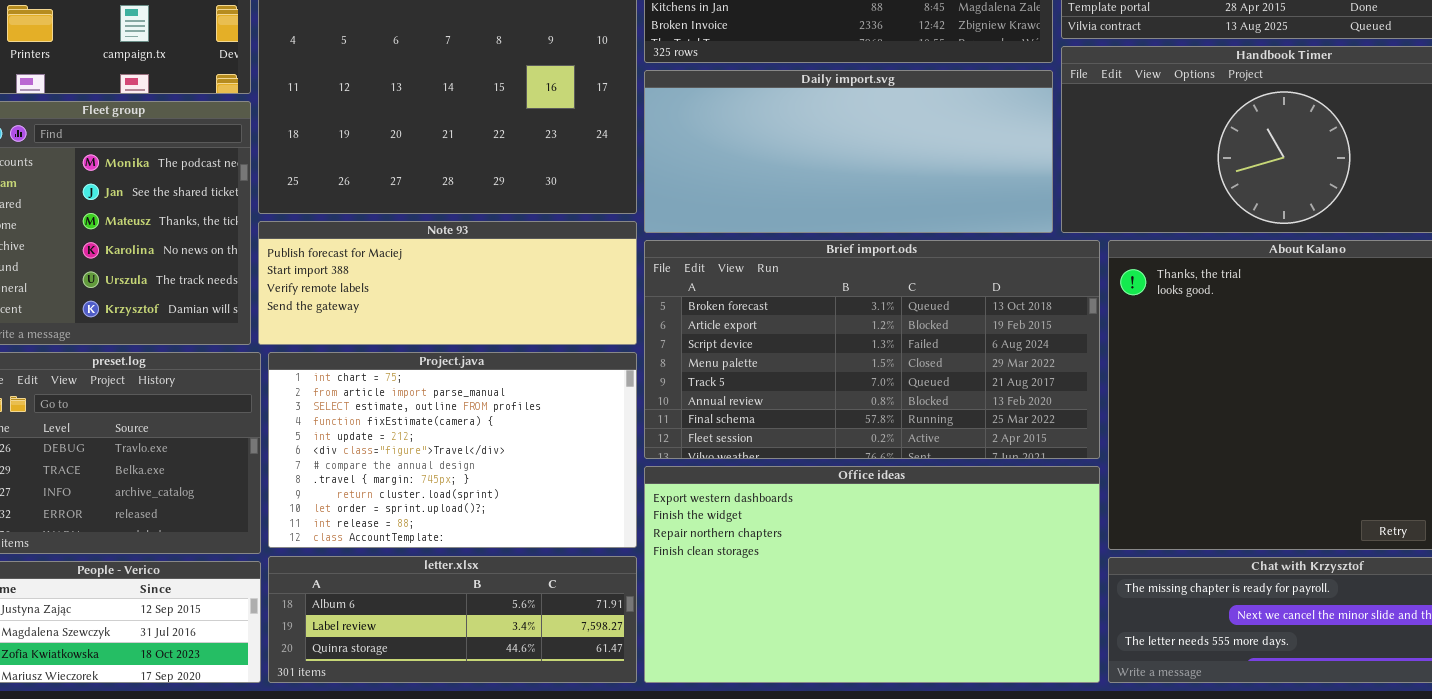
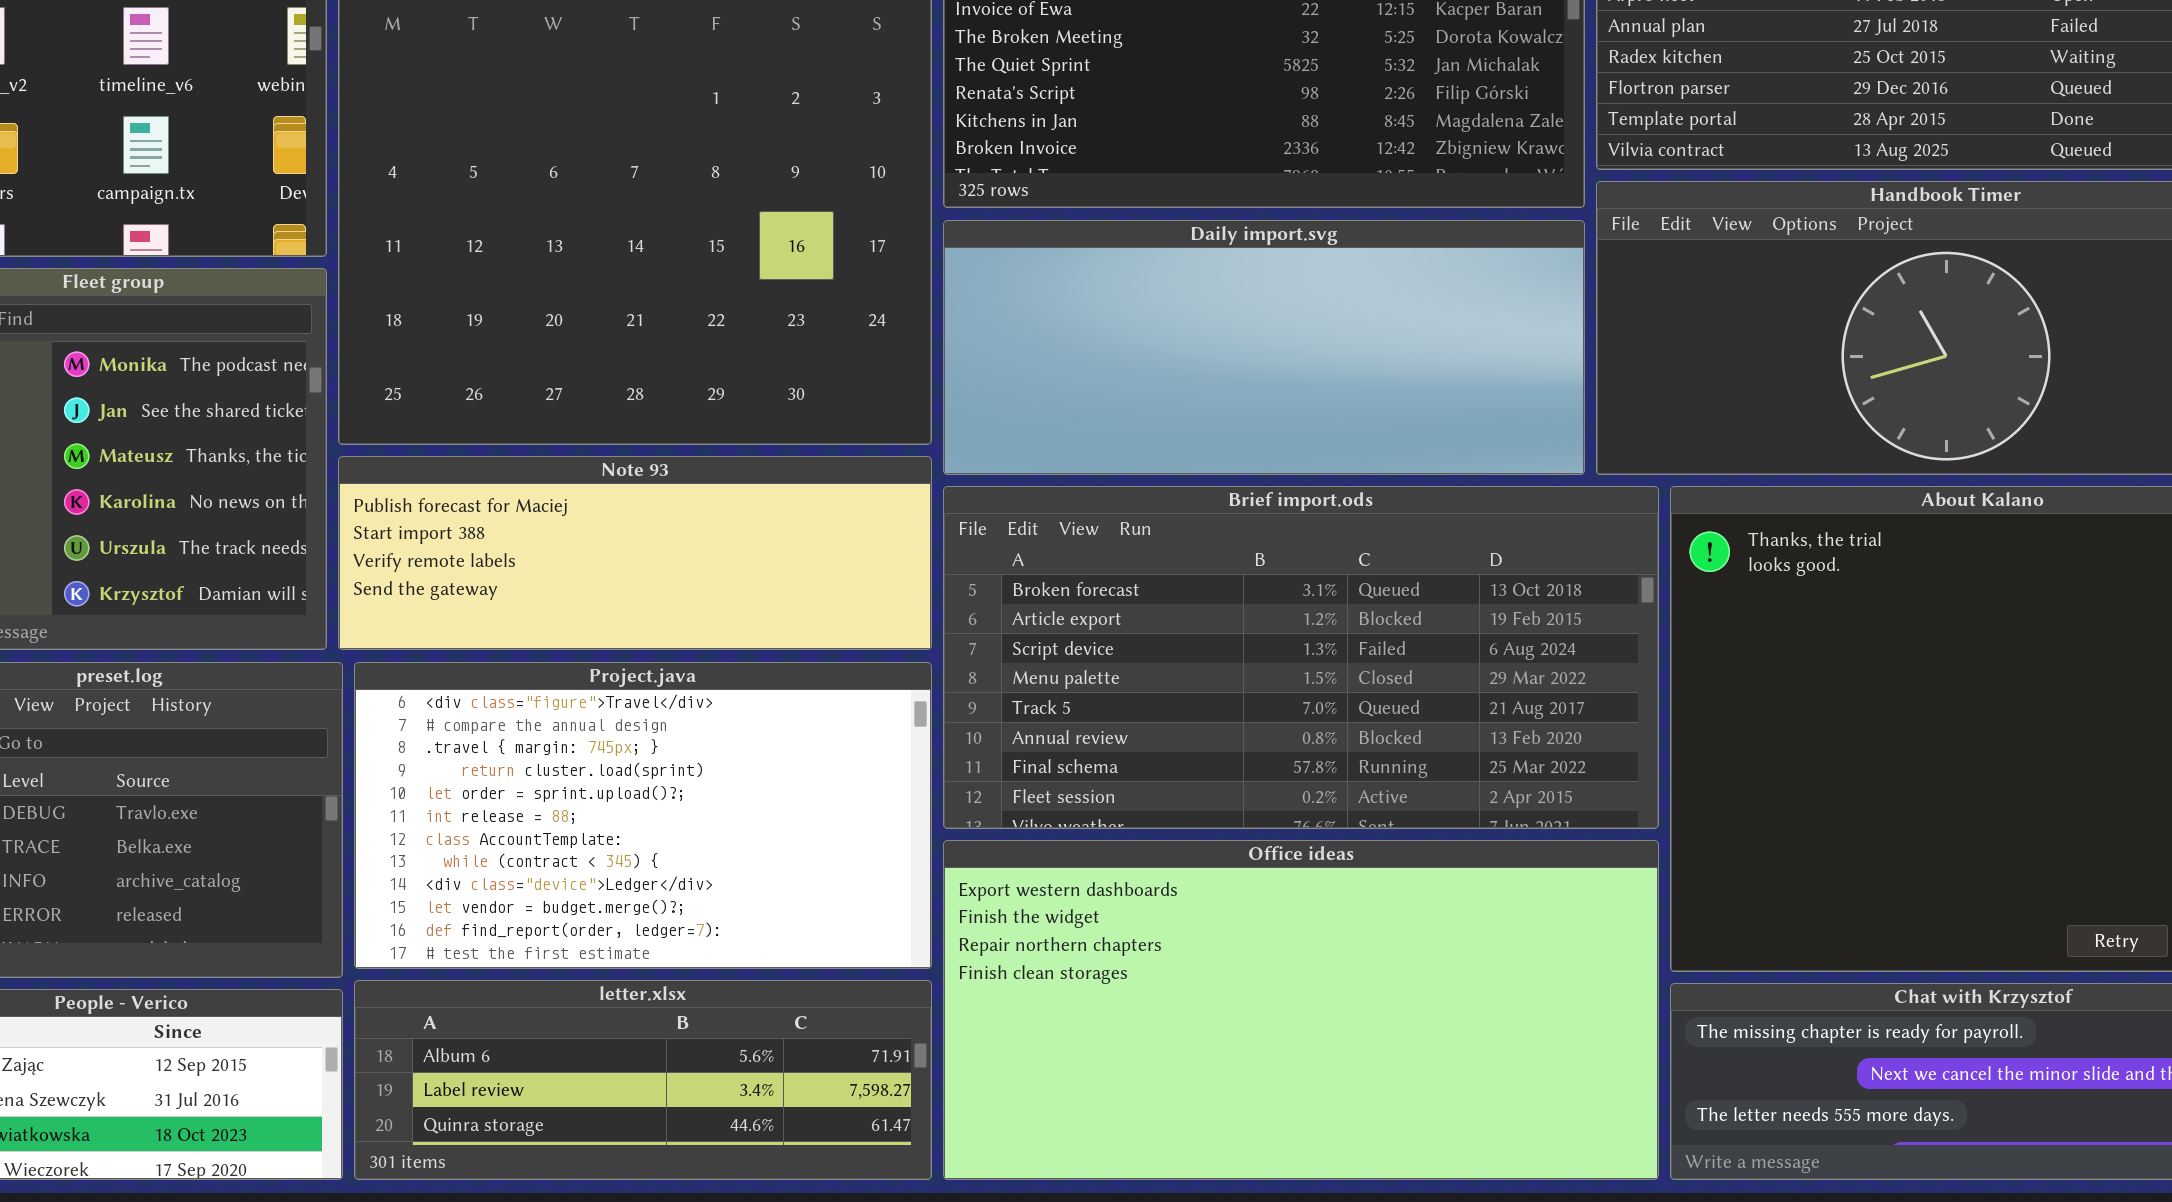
Project.java: [268,352,637,548] -> [354,662,932,969], scrolled down 5 rows

